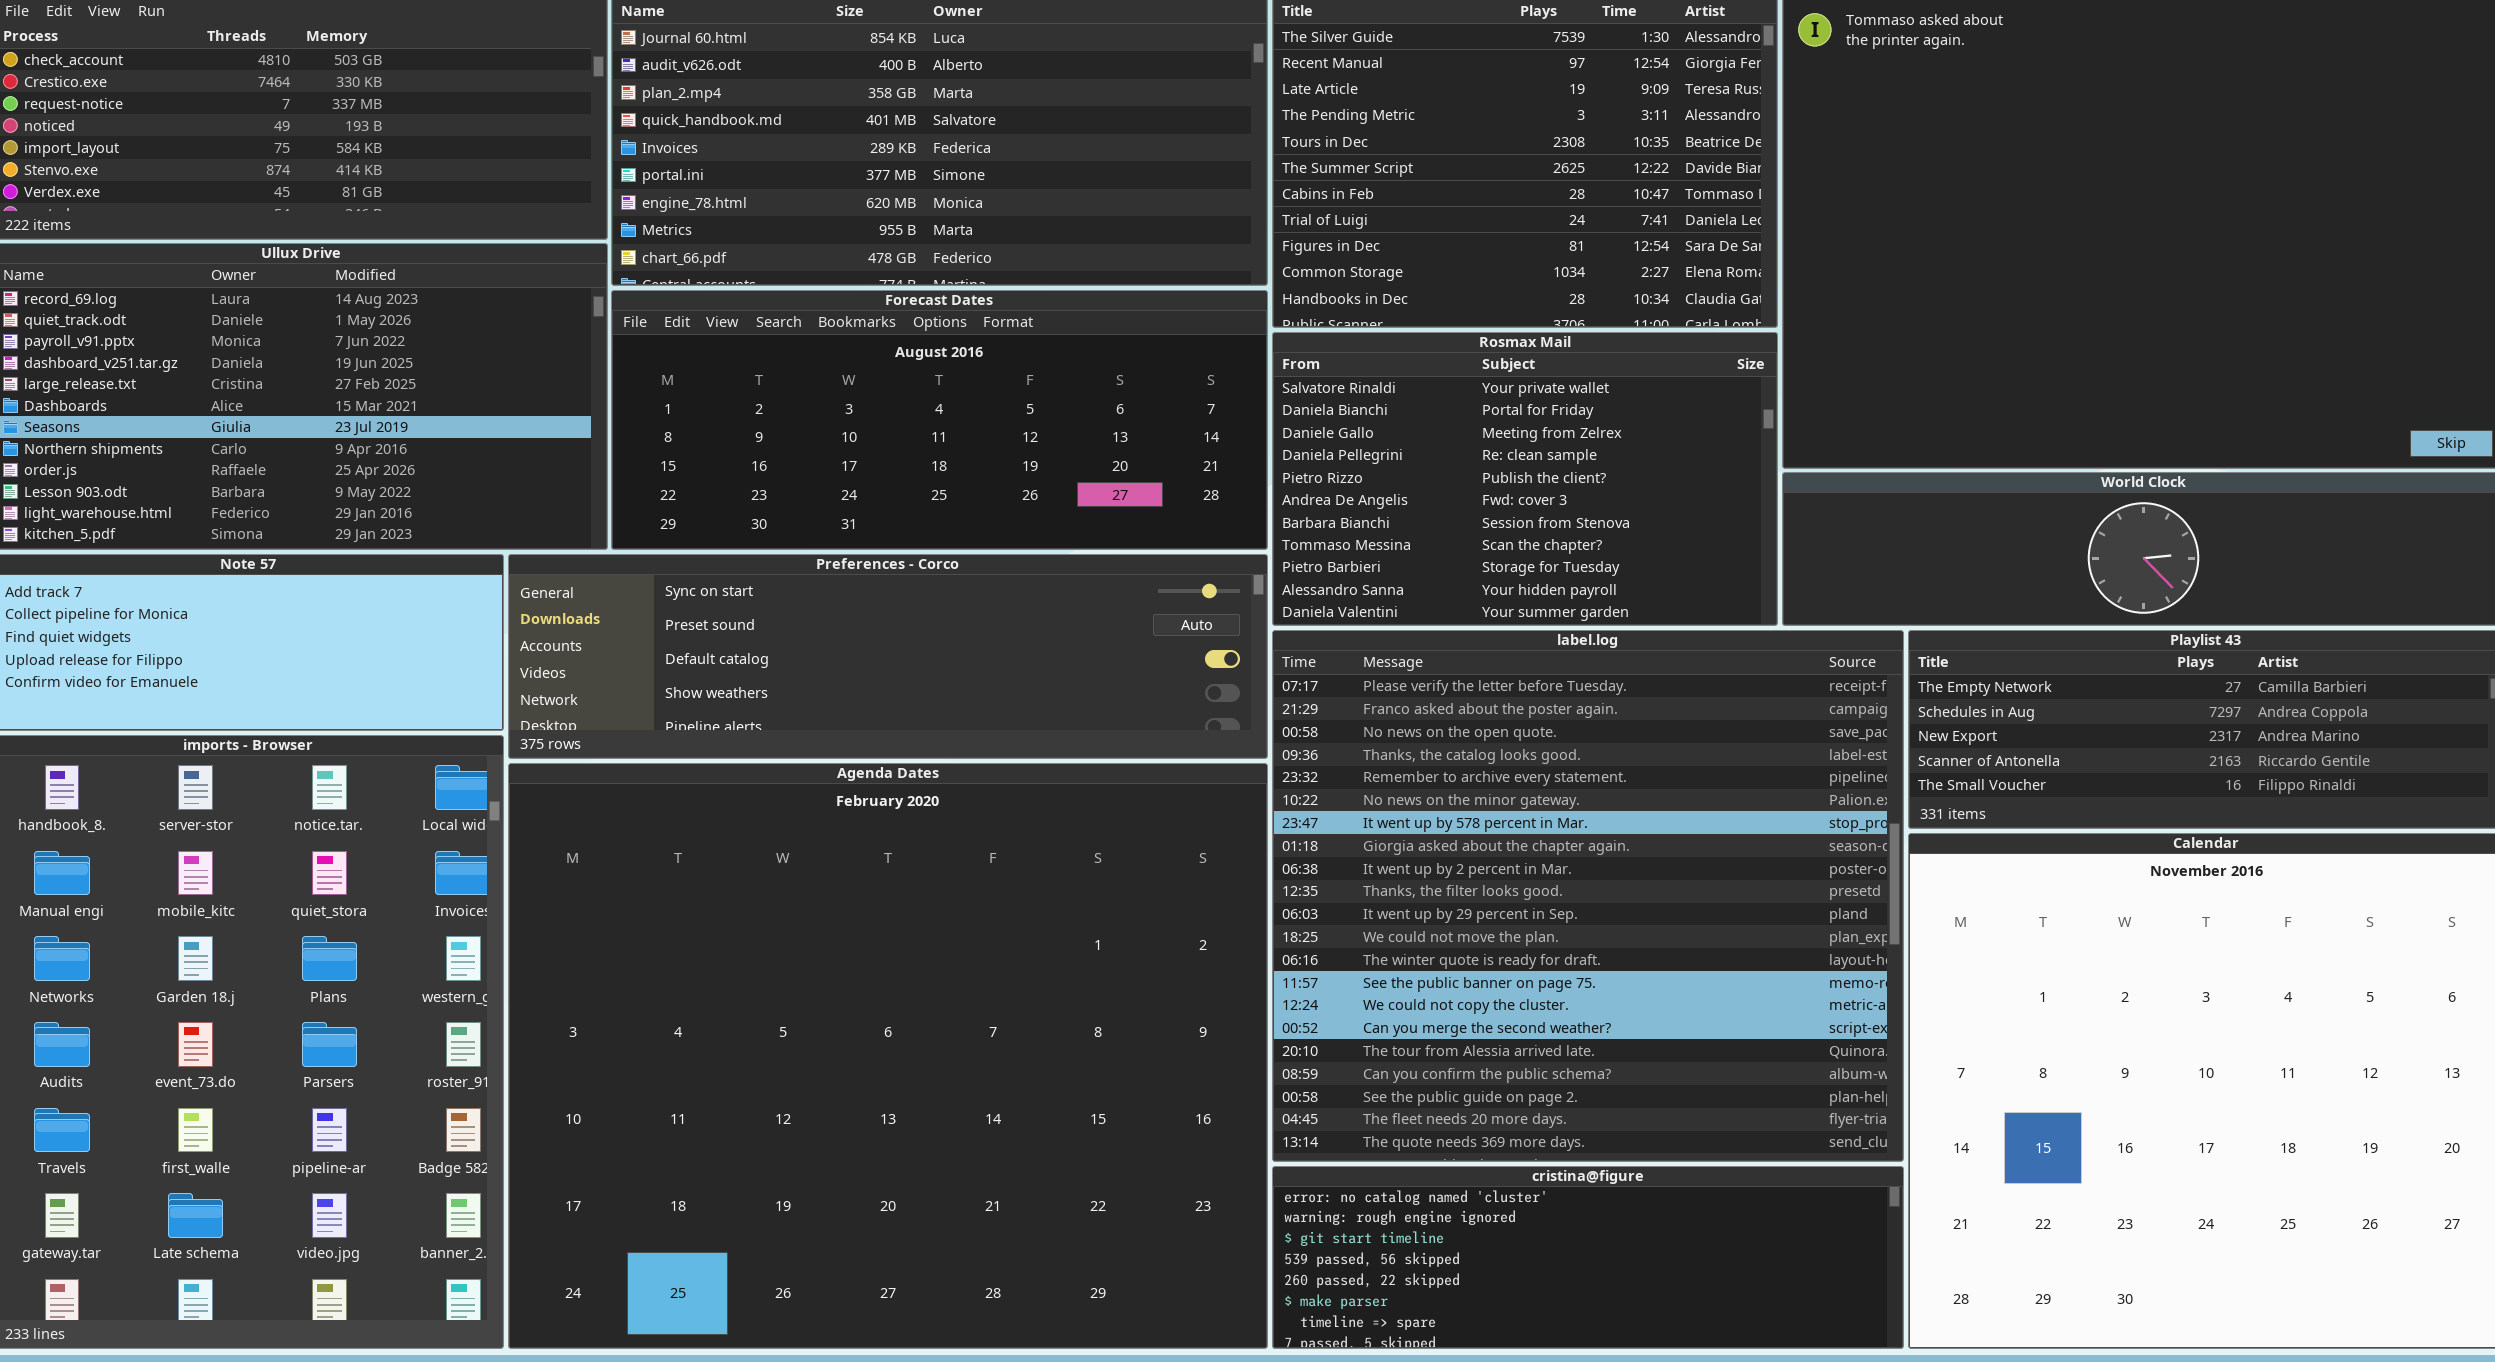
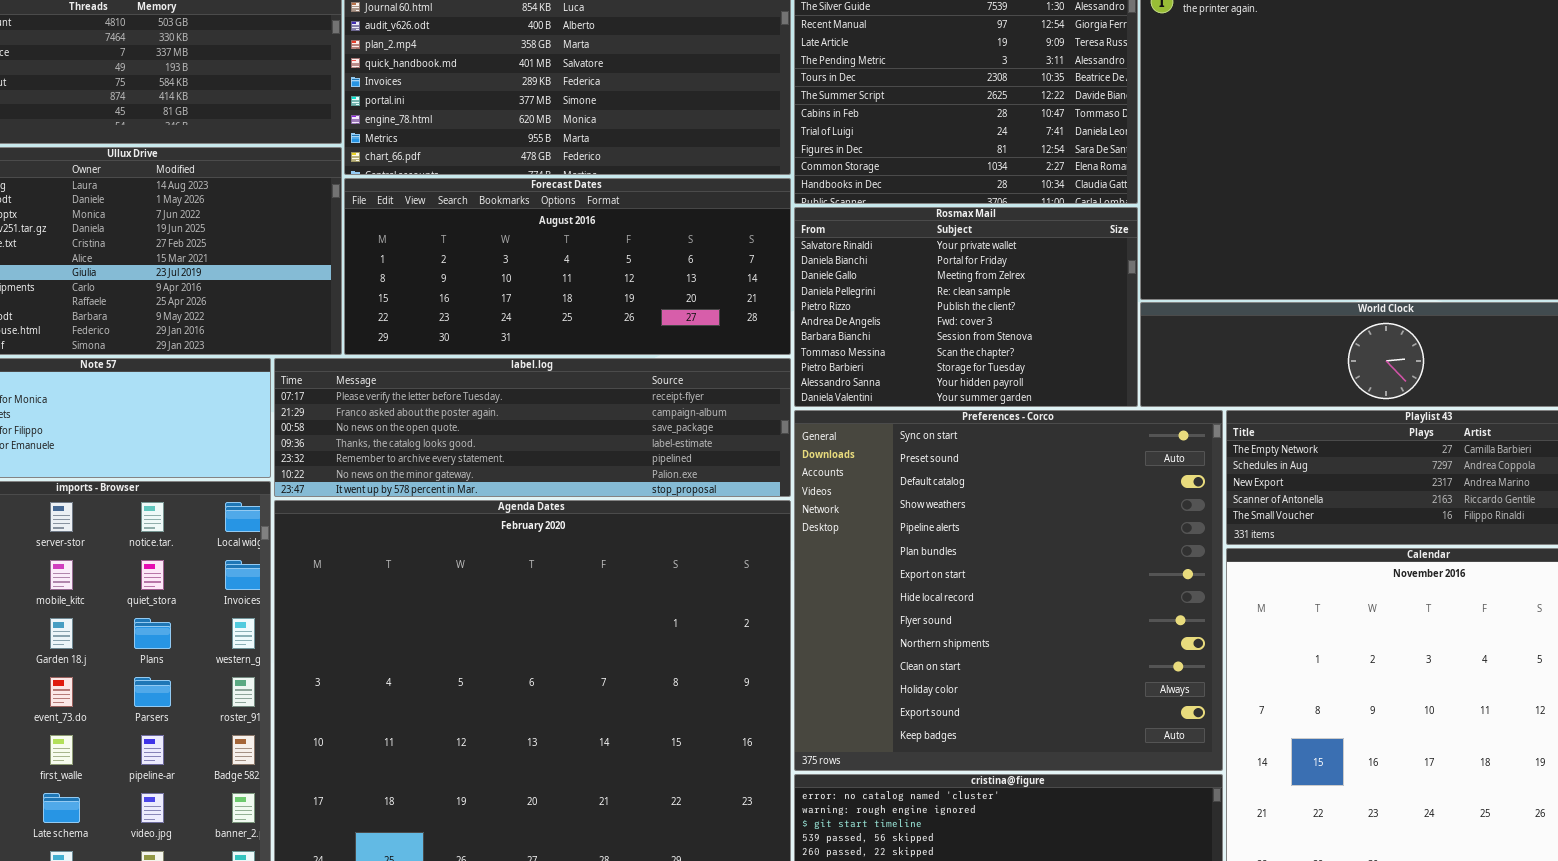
Preferences - Corco: [508,554,1268,759] -> [794,410,1223,771], moved, resized
label.log: [1272,630,1904,1162] -> [274,358,791,497], moved, resized

